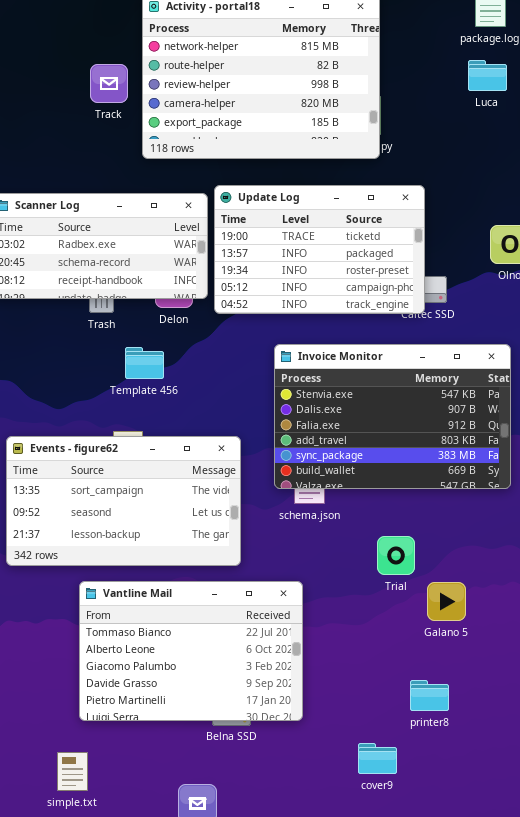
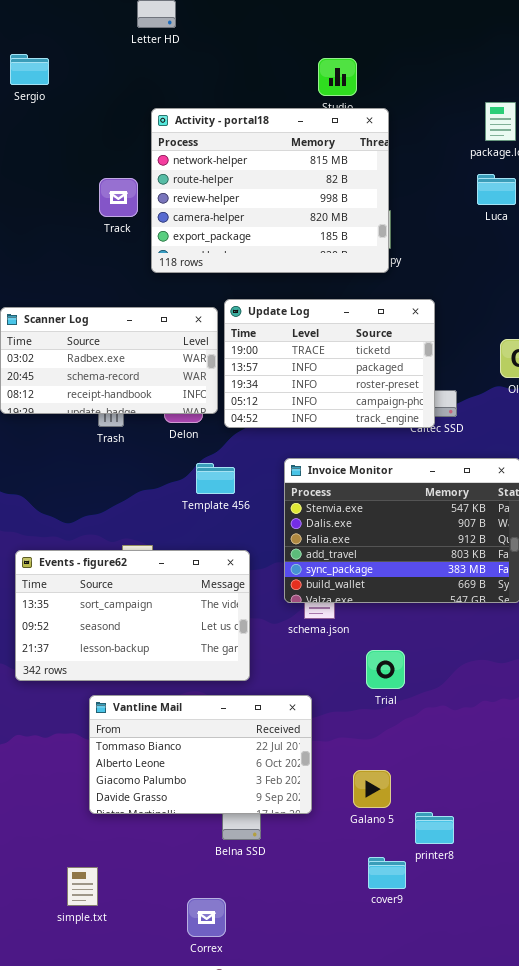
Template 456: [125,347,164,379] -> [196,463,235,494], moved
Trial: [377,536,415,575] -> [366,650,405,689], moved
Vantline Mail: [79,581,303,721] -> [89,695,312,814], resized
Galano 5: [427,582,466,621] -> [353,770,391,808], moved
printer8: [410,680,449,711] -> [415,812,454,844], moved

